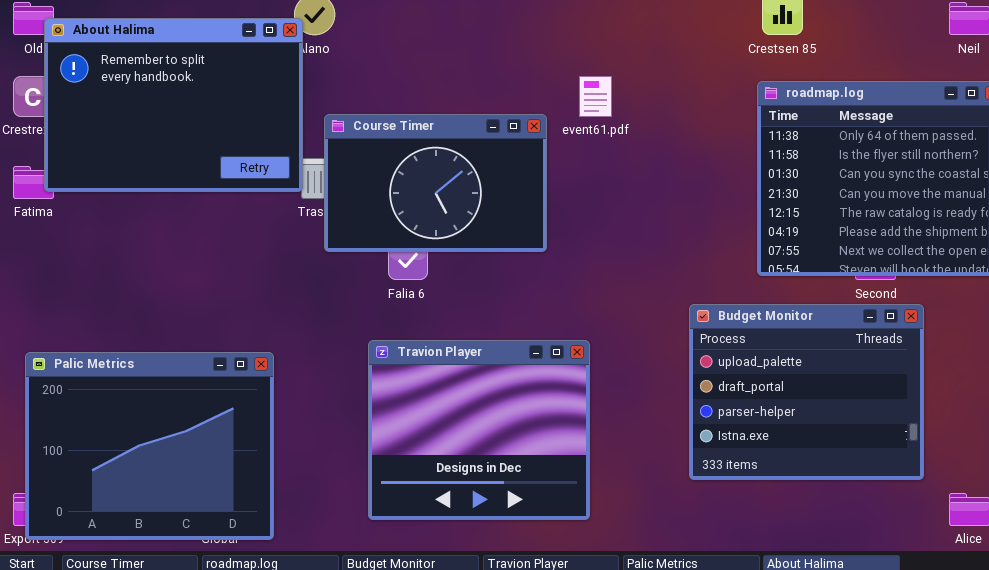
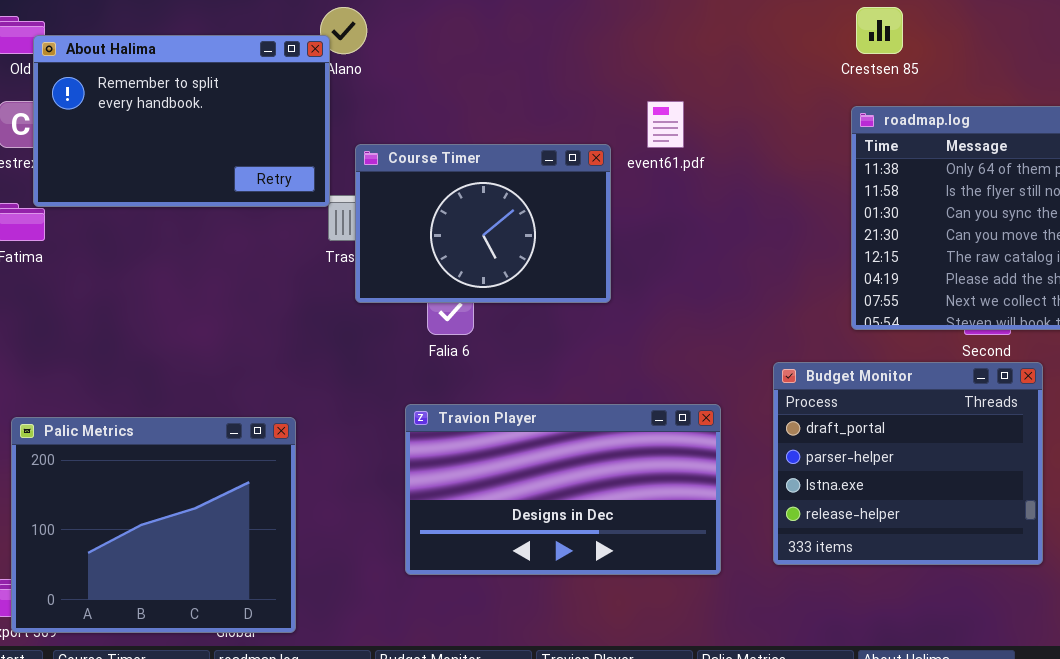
About Halima: [44,18,303,192] -> [33,35,330,207], resized
Budget Monitor: [689,304,924,480] -> [773,362,1043,565], scrolled down 1 row
Travion Player: [368,340,590,520] -> [405,404,721,575], resized

